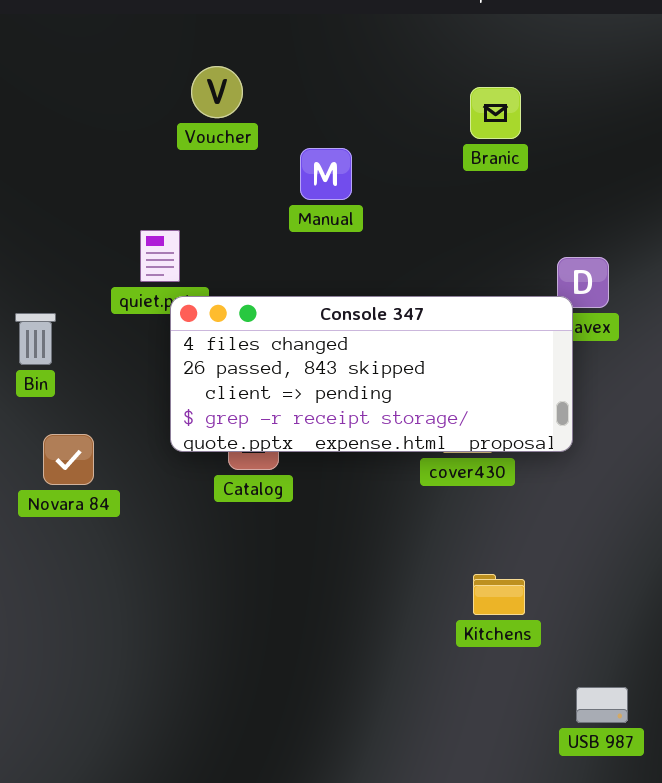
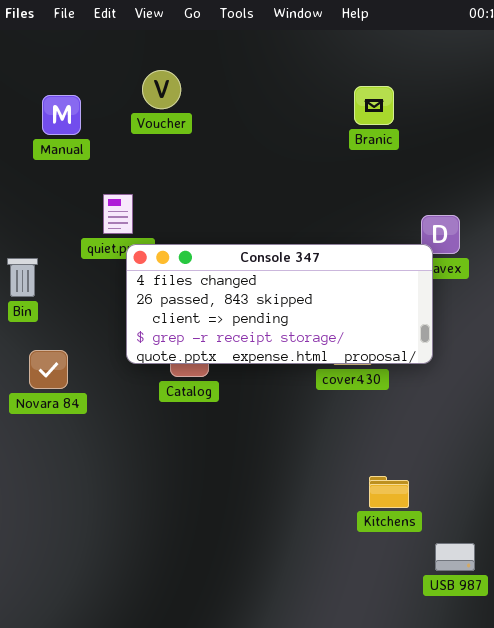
Manual: [300,148,352,200] -> [42,95,81,135], moved
Kitchens: [473,574,525,615] -> [369,476,409,508], moved

